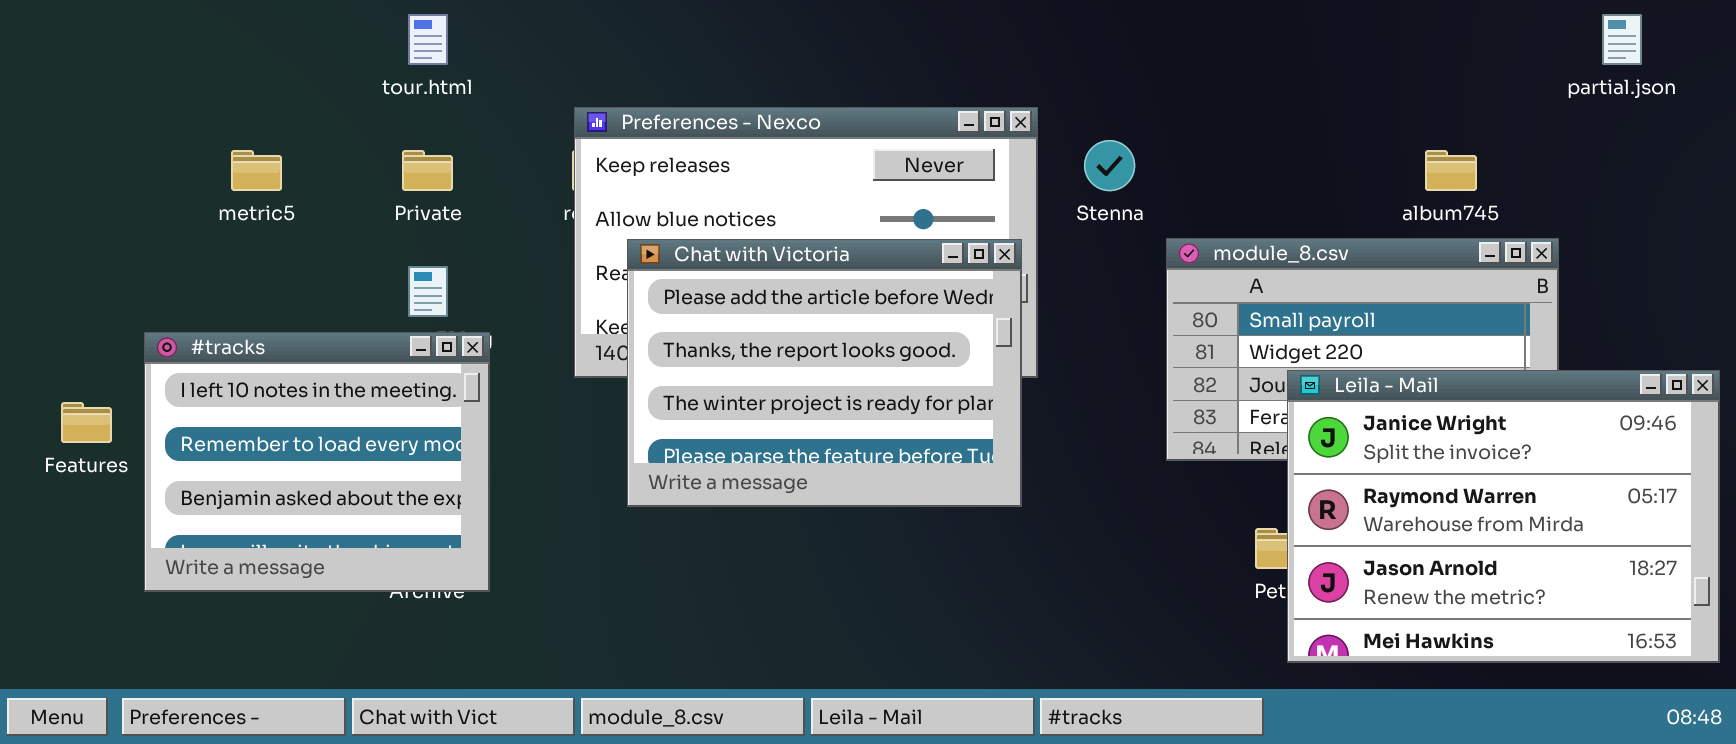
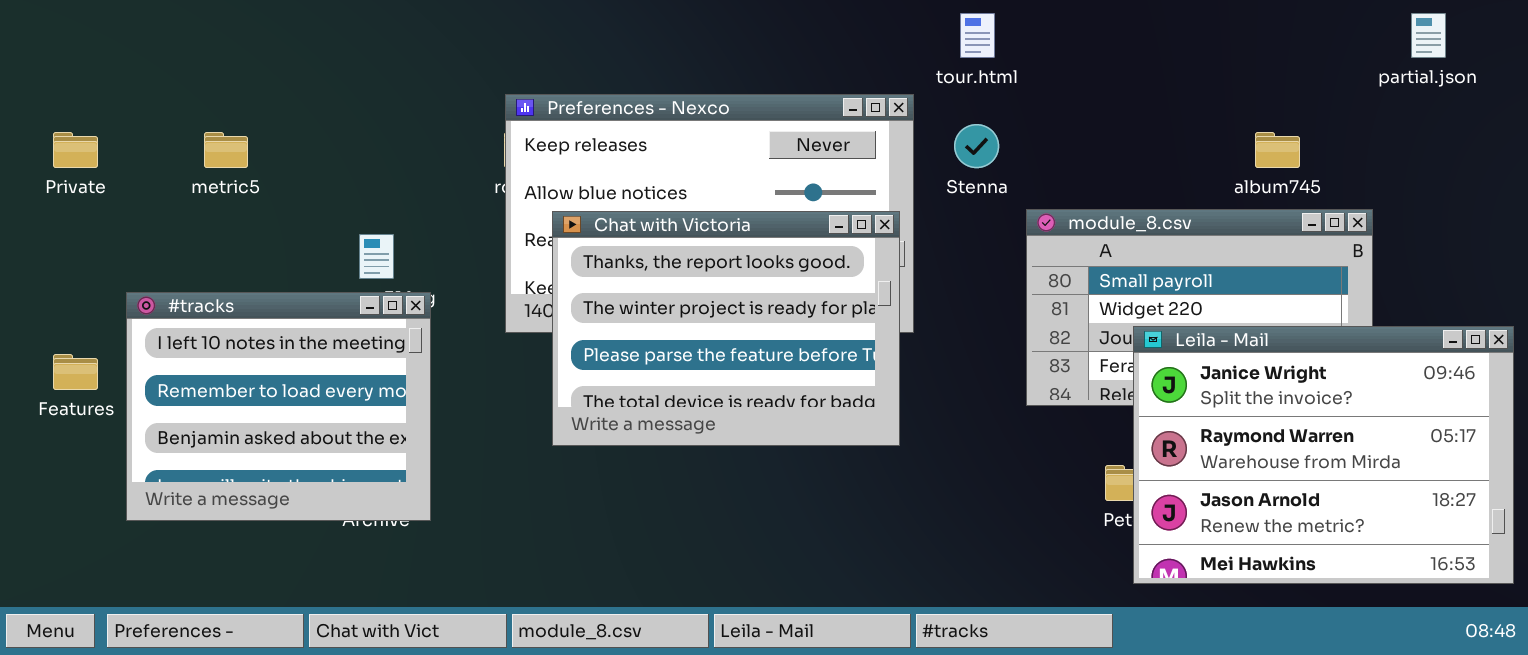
tour.html: [408,14,448,65] -> [960,13,995,58], moved
Private: [402,150,453,191] -> [53,132,98,168], moved
Chat with Victoria: [627,239,1022,507] -> [552,211,900,446], scrolled down 1 row

